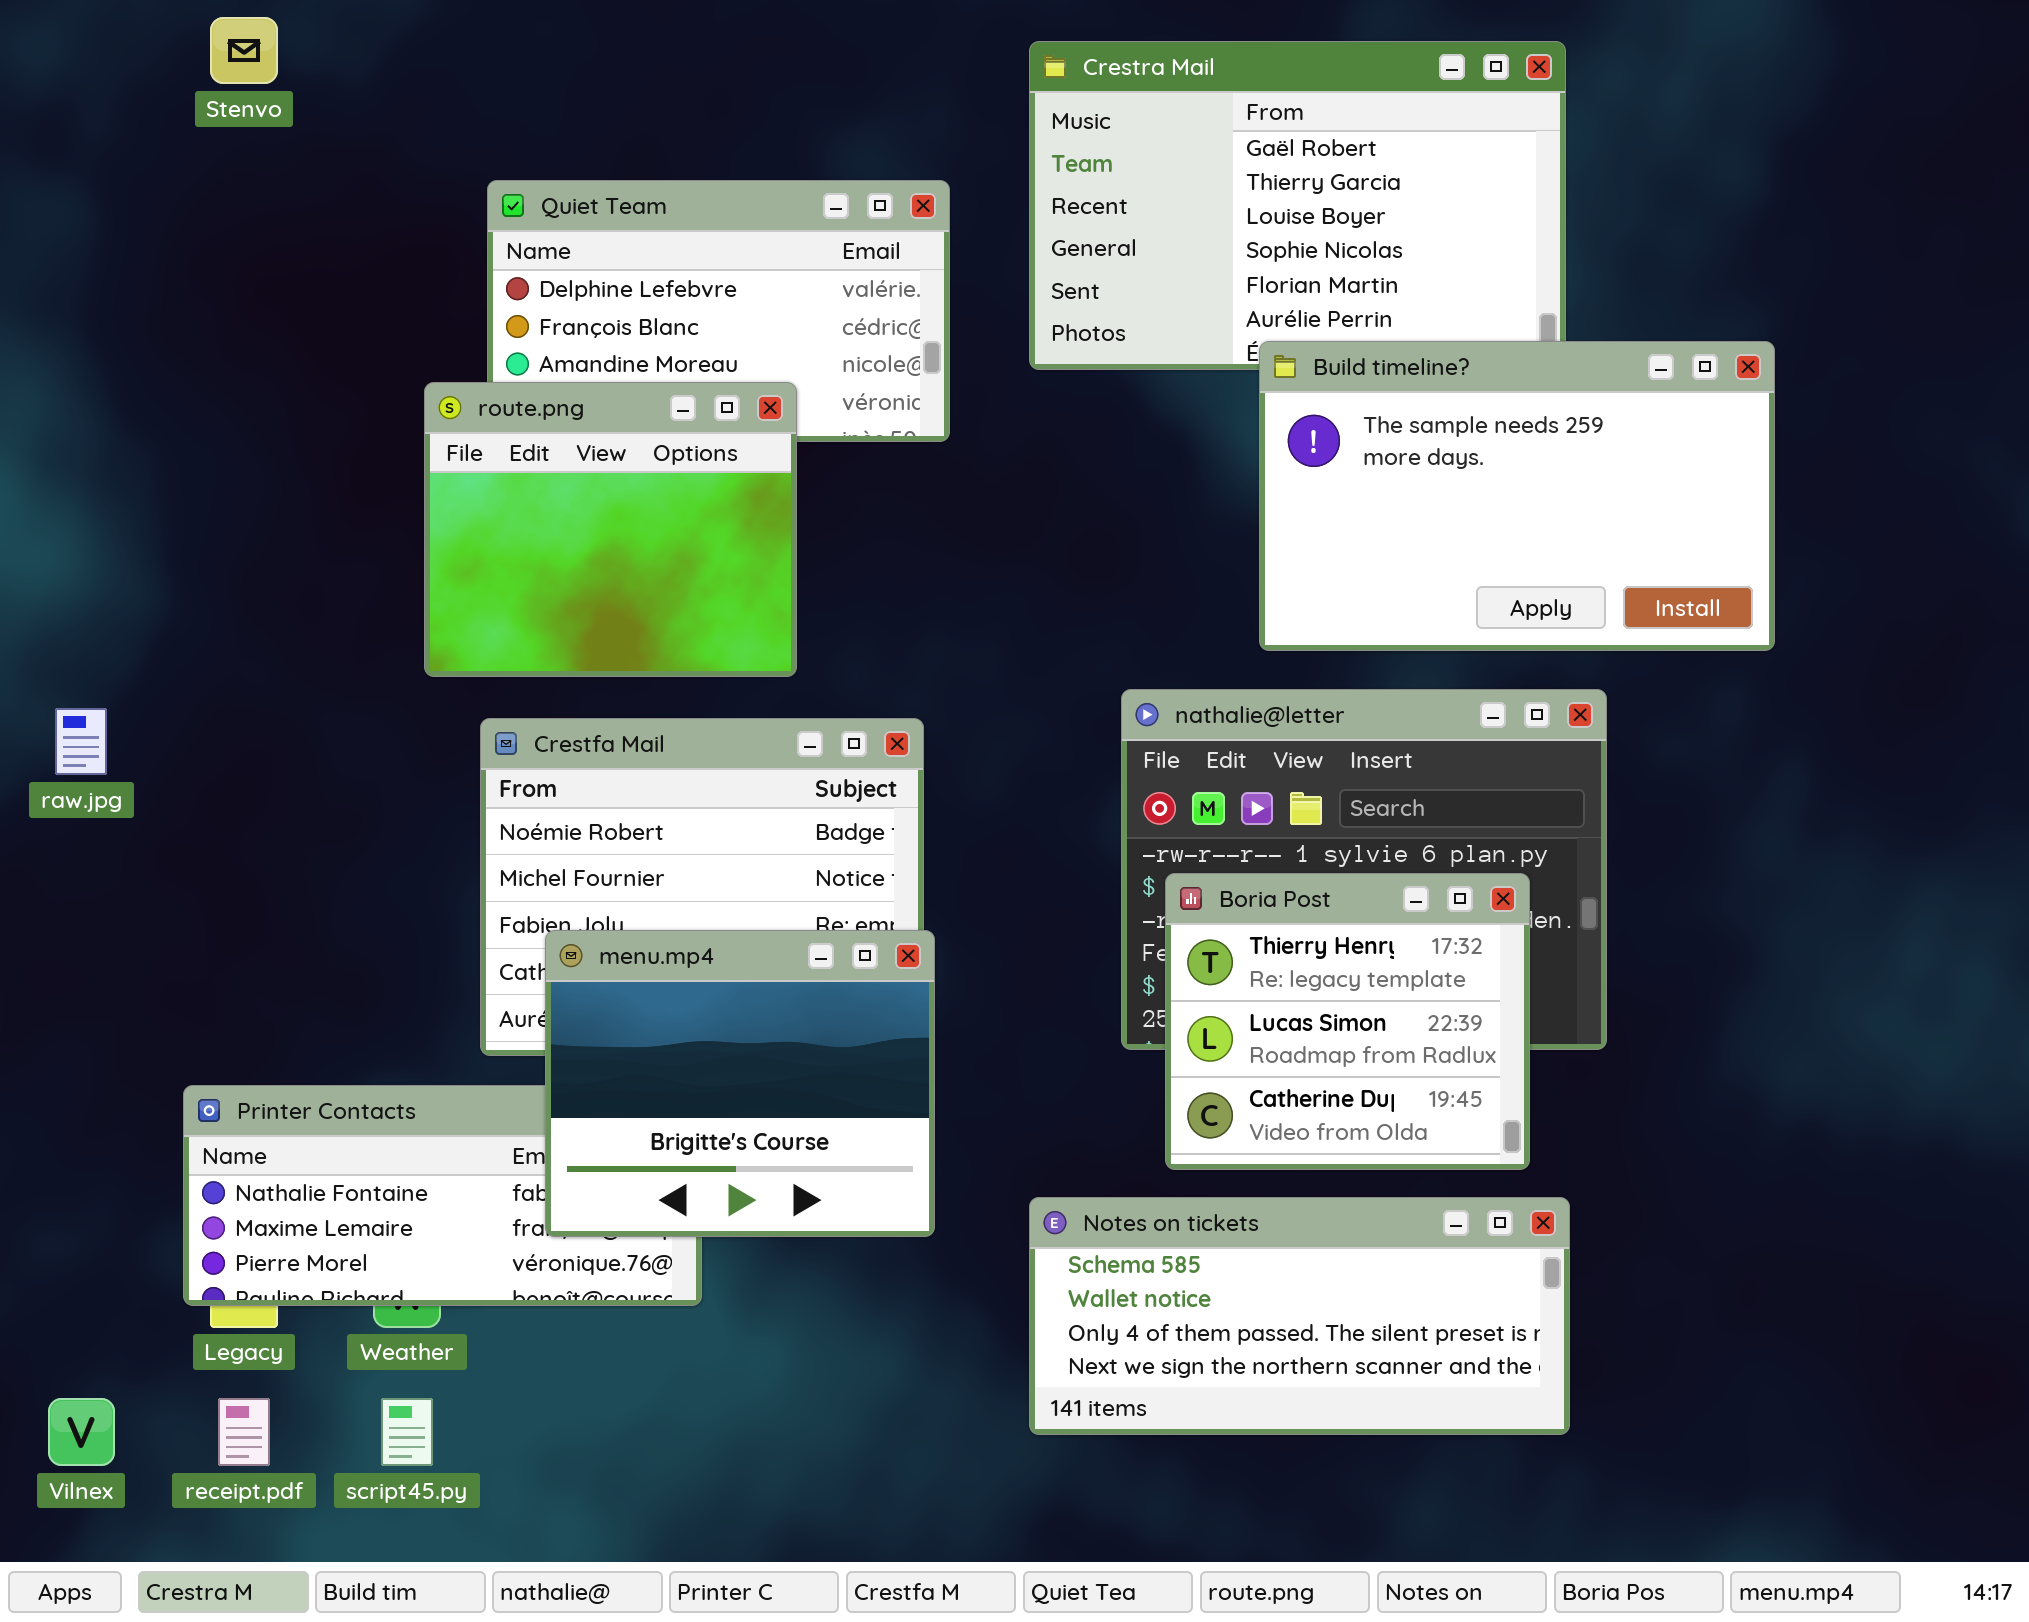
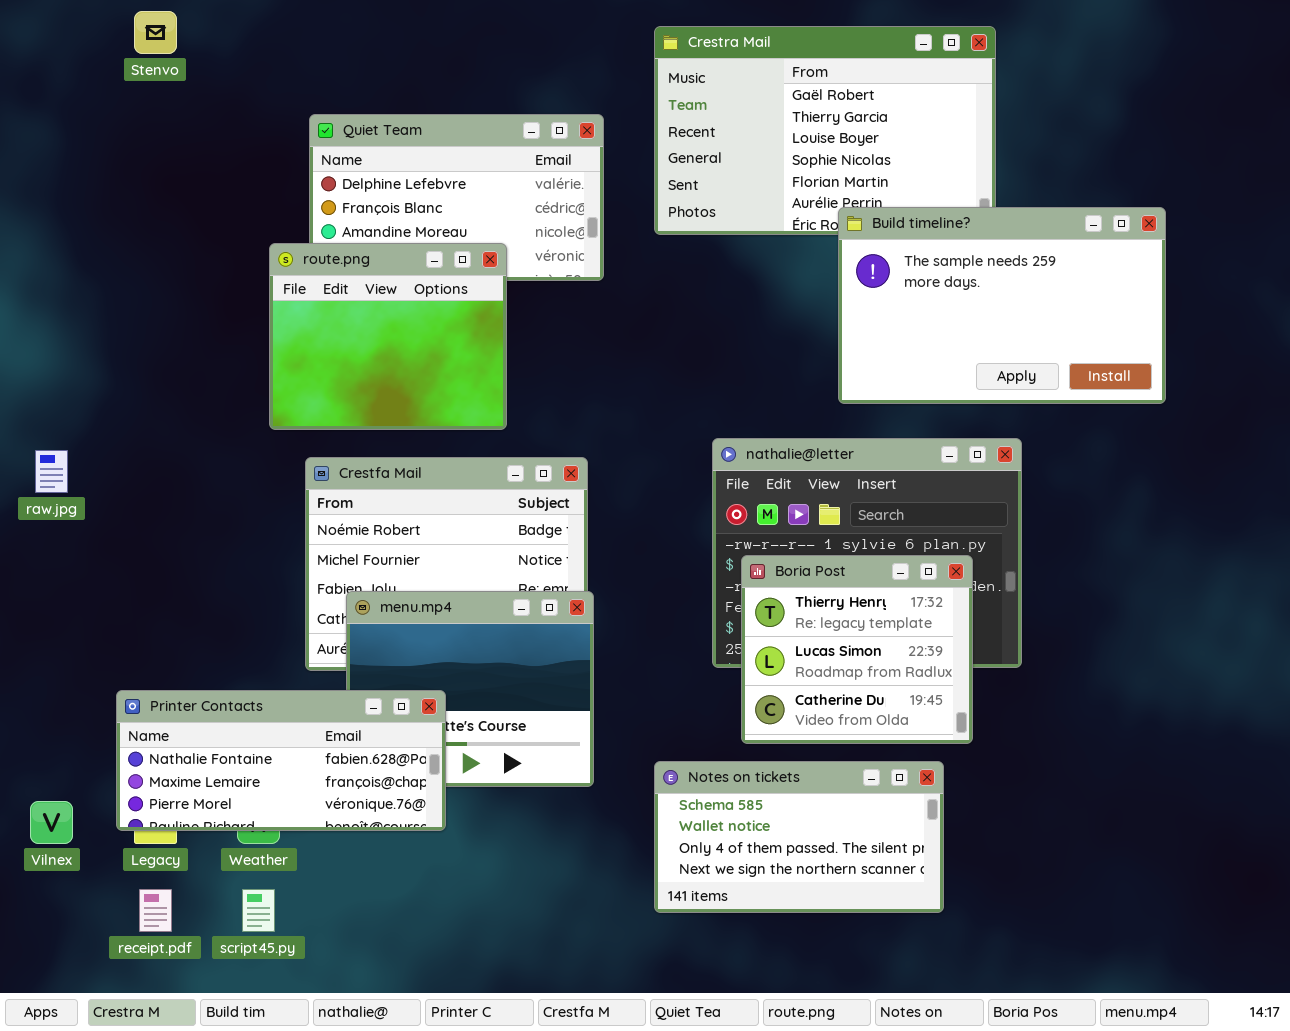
Build timeline?: [1259,341,1775,651] -> [838,207,1166,404], moved
Printer Contacts: [183,1085,702,1306] -> [116,690,446,831], raised
Notes on tickets: [1029,1197,1570,1435] -> [654,761,944,913], resized
Vilnex: [48,1398,115,1466] -> [30,801,73,844], moved

